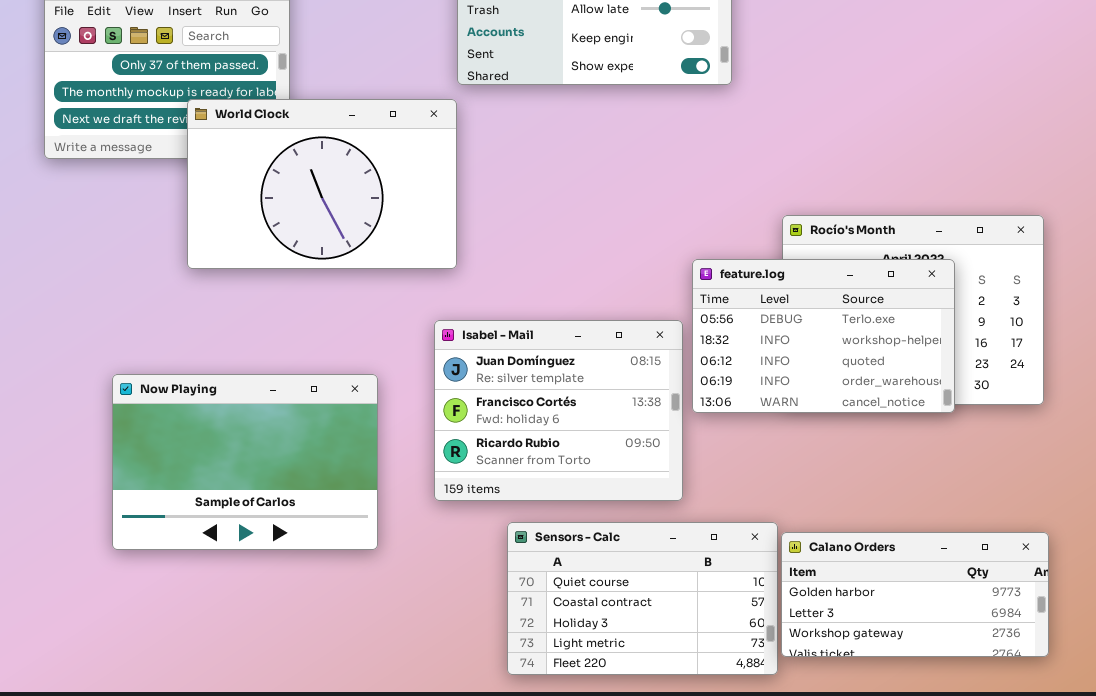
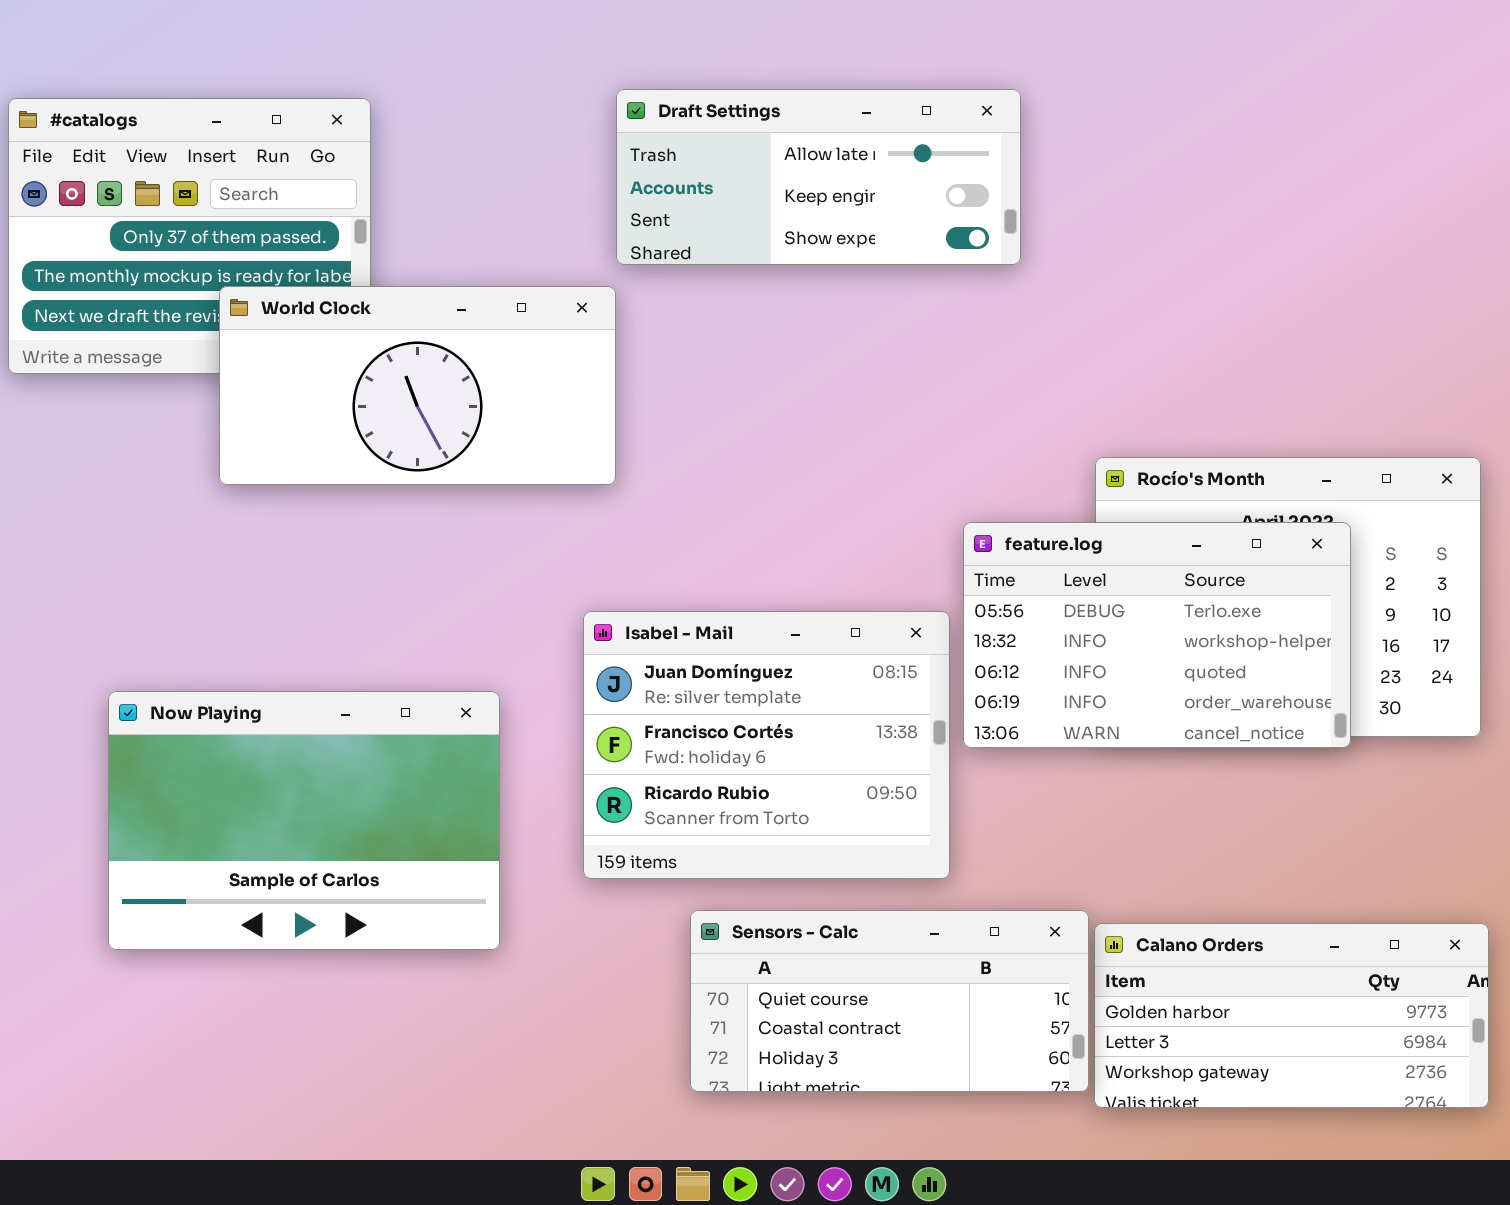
World Clock: [187,99,457,269] -> [219,286,616,485], resized
Sensors - Calc: [507,522,778,675] -> [690,910,1089,1092], resized

